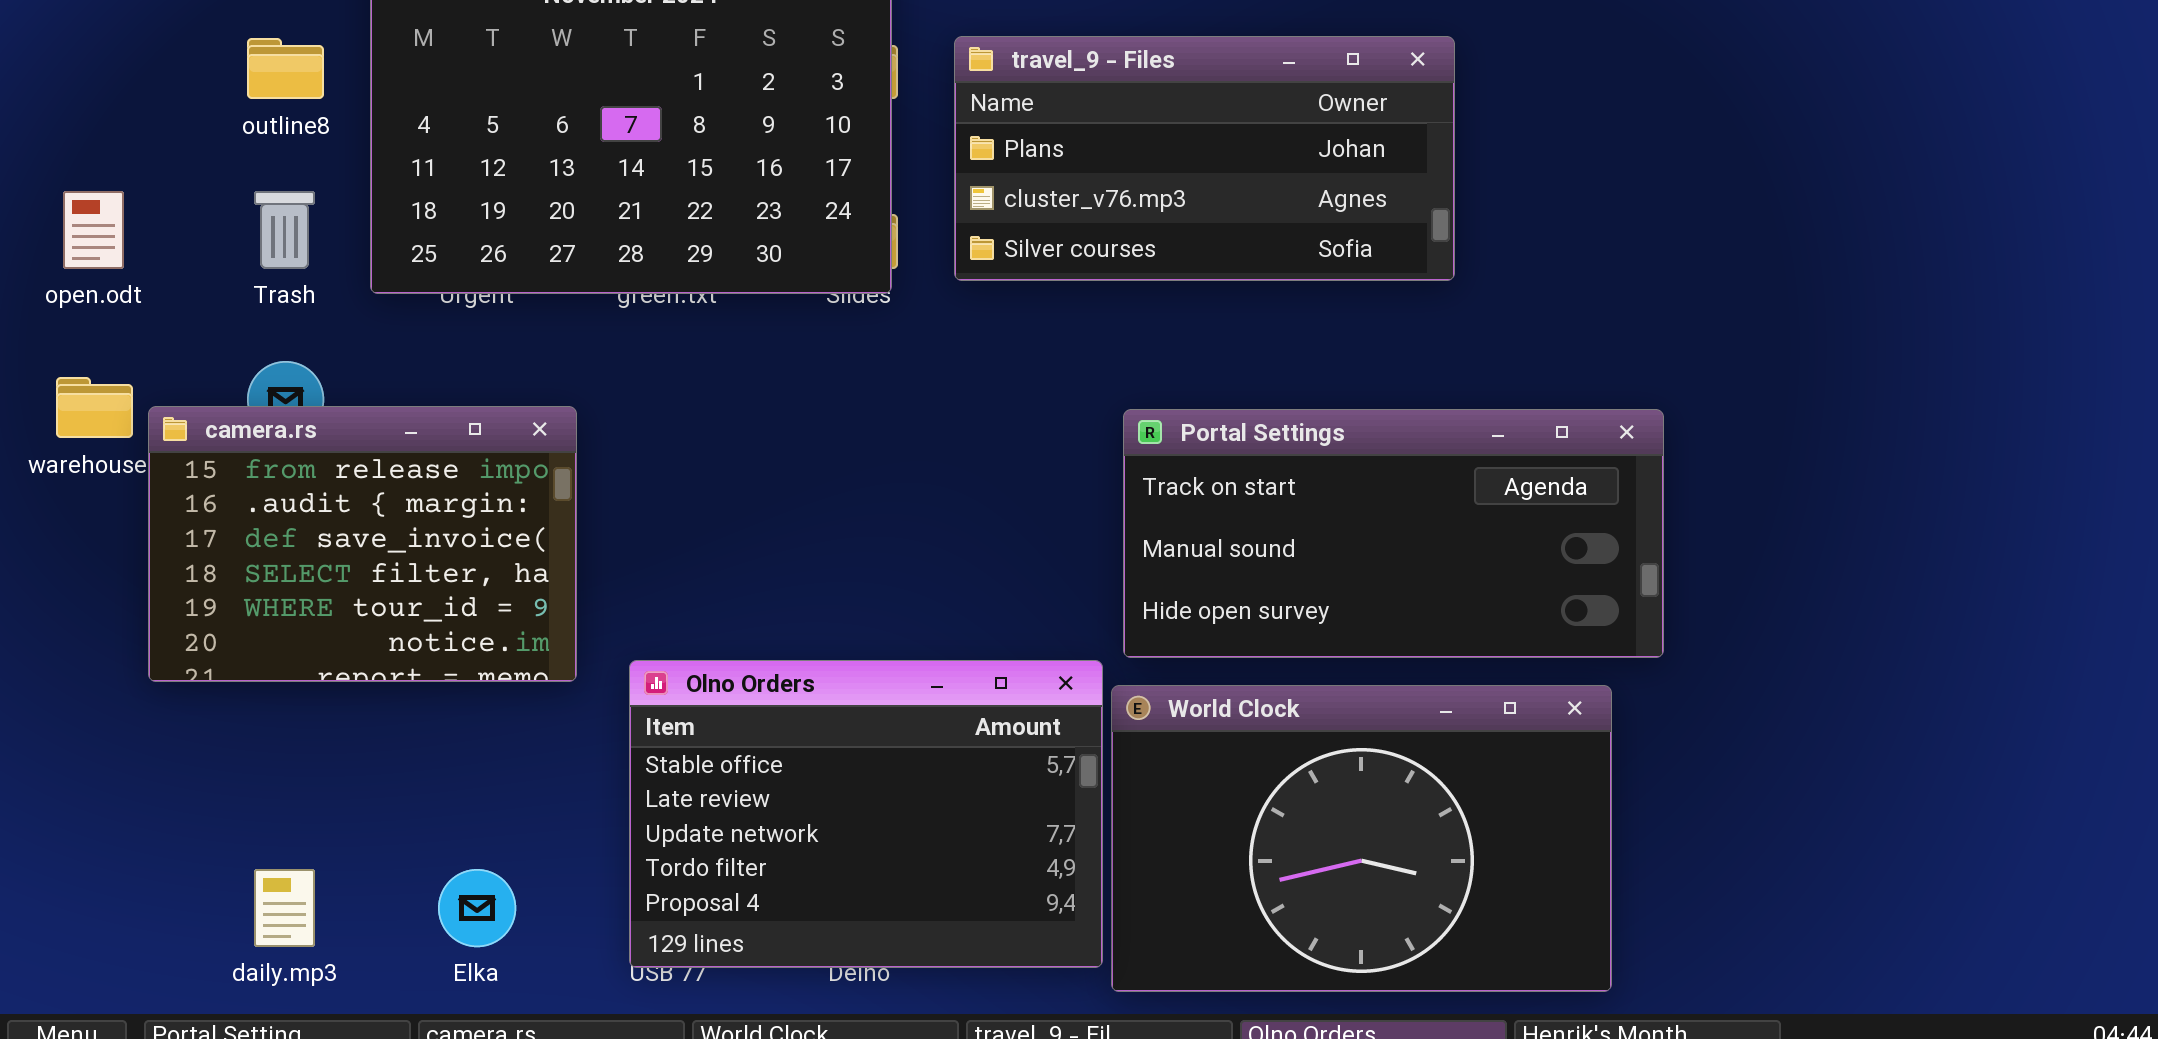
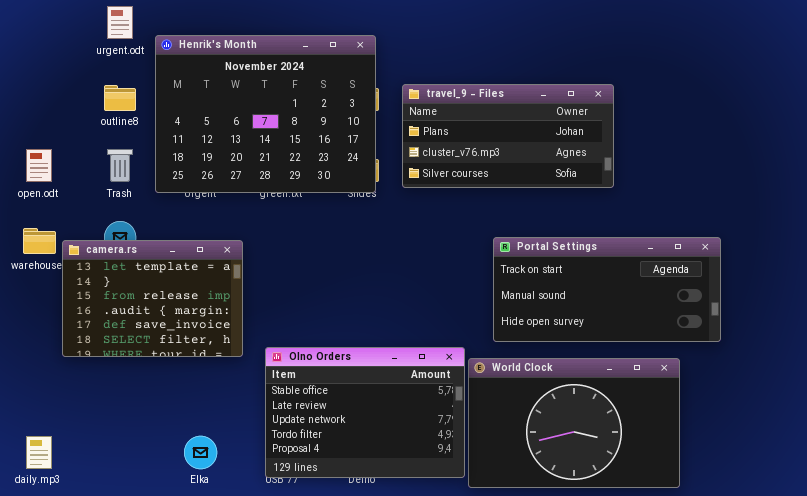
camera.rs: [148,406,577,682] -> [62,240,243,357], scrolled up 2 rows
Portal Settings: [1123,409,1664,658] -> [493,237,721,342], moved
daily.mp3: [254,869,315,947] -> [26,436,52,469], moved

